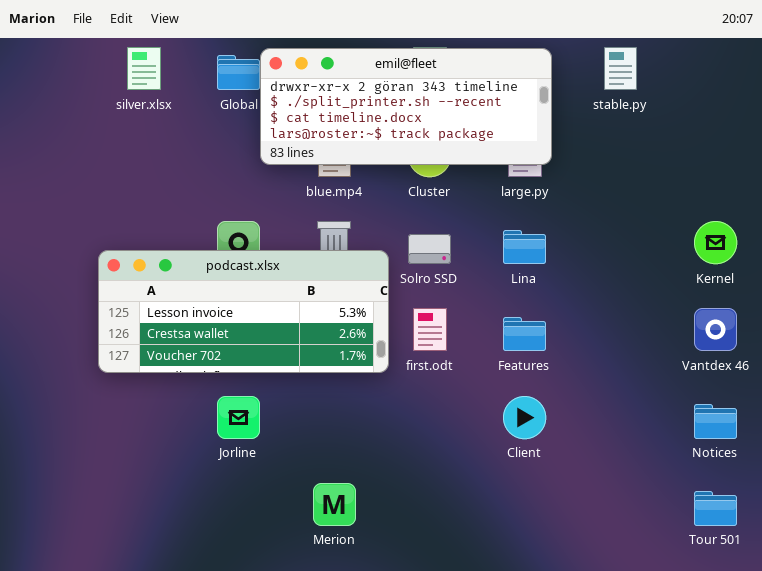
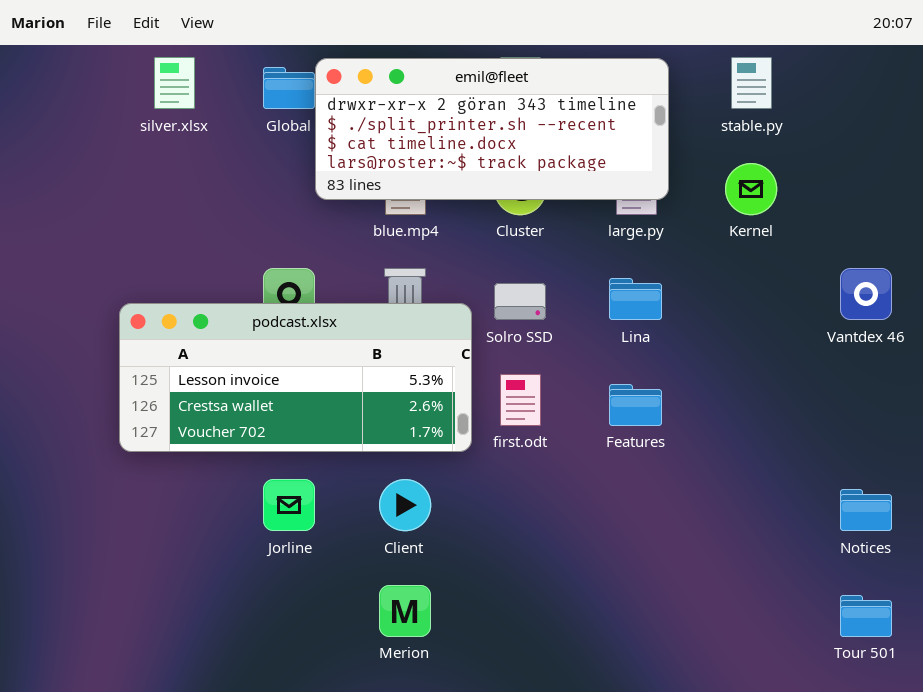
Kernel: [694,221,737,264] -> [725,163,777,215], moved
Vantdex 46: [694,308,737,351] -> [840,268,892,320], moved
Client: [503,396,546,439] -> [379,479,431,531], moved

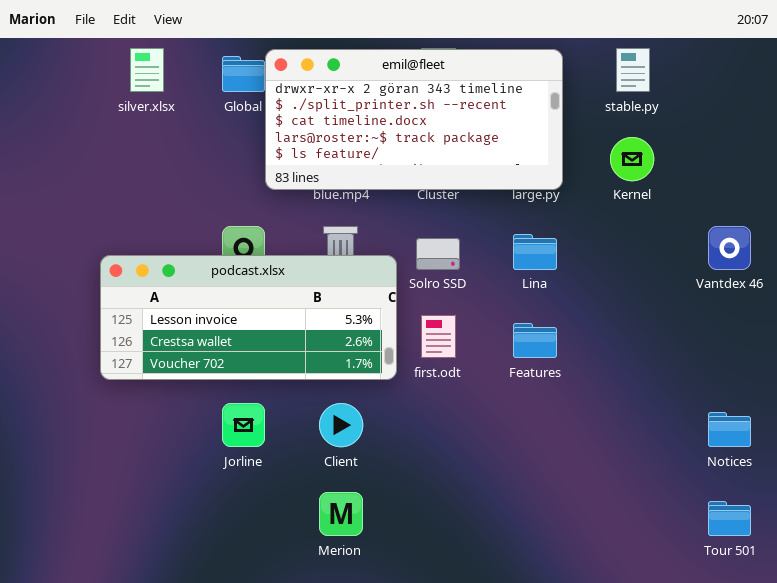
emil@fleet: [315,58,669,200] -> [265,49,563,190], resized

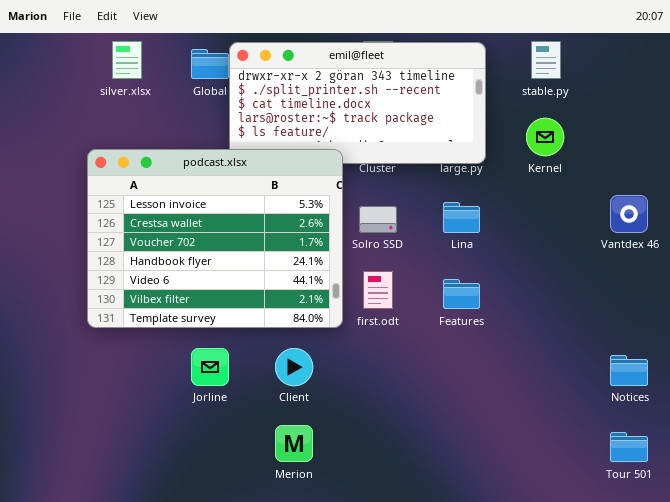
podcast.xlsx: [100,255,397,380] -> [87,149,343,328], resized

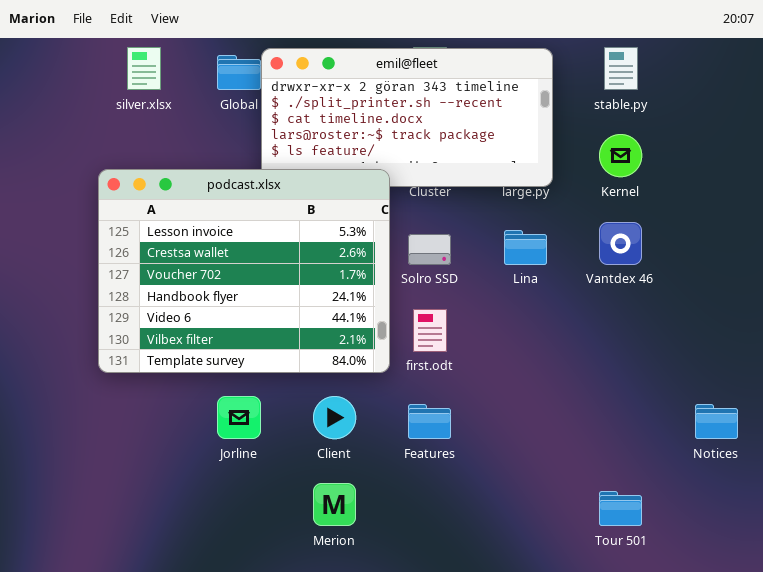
Vantdex 46: [610,195,648,233] -> [599,222,642,265], moved
Features: [443,279,480,309] -> [408,404,451,439], moved
Tour 501: [610,432,648,462] -> [599,491,642,526], moved

